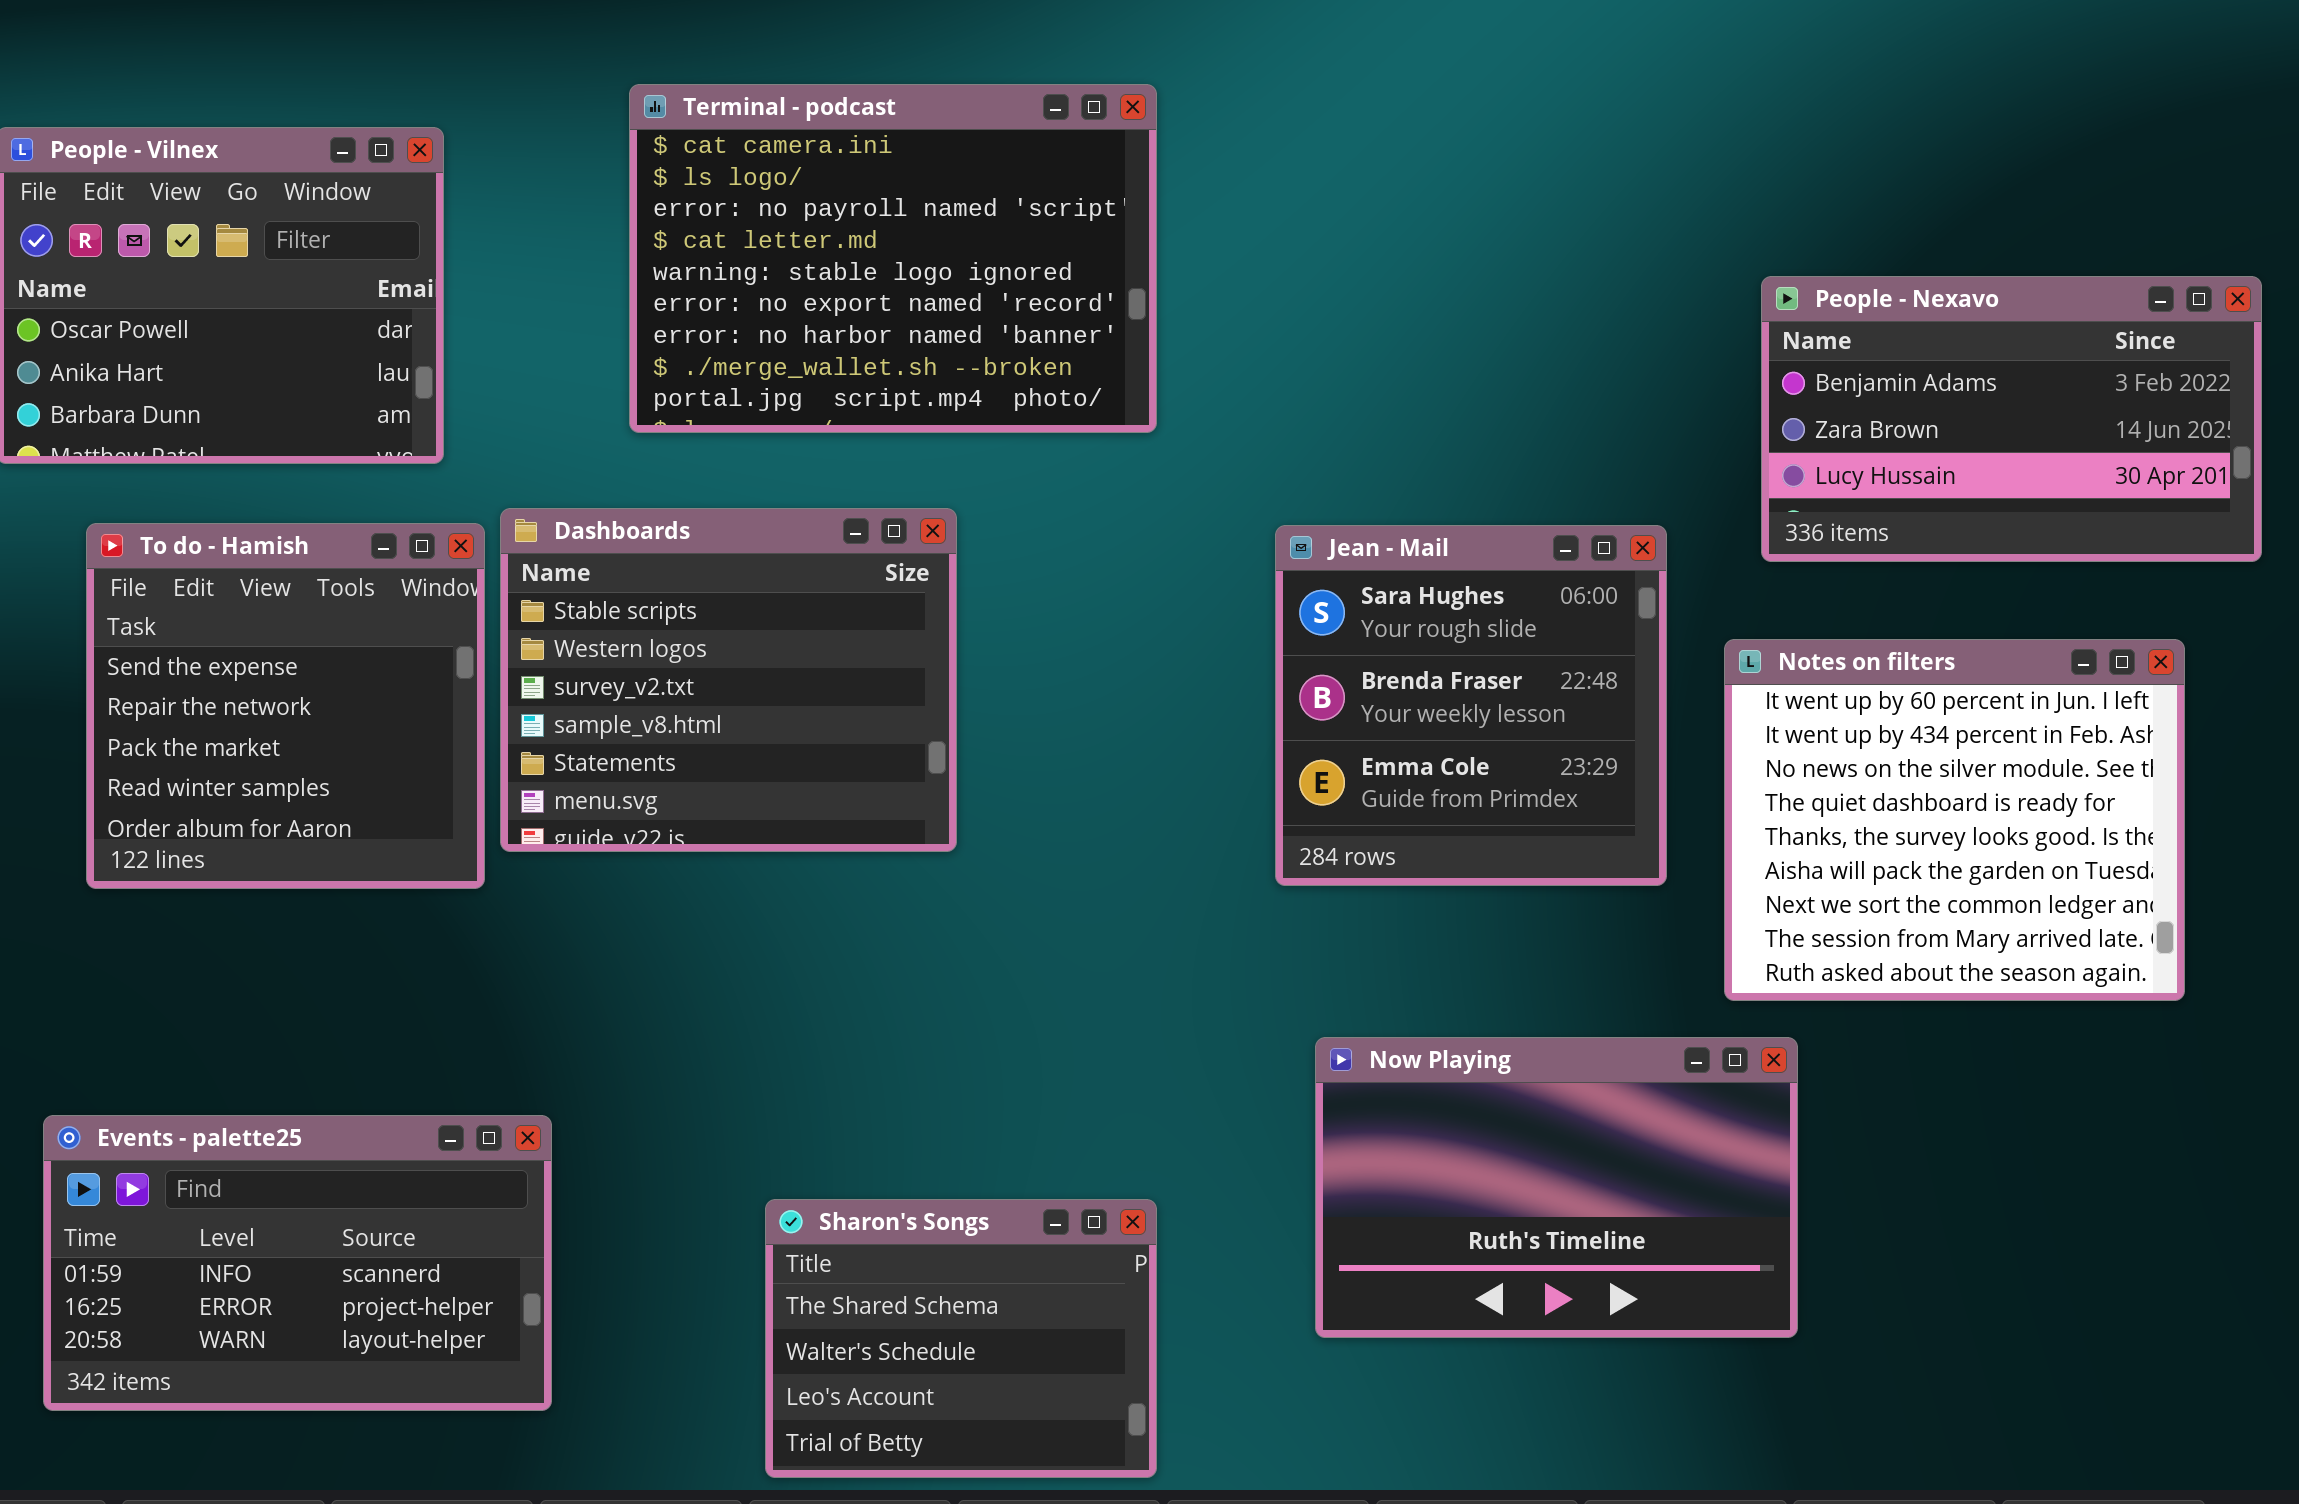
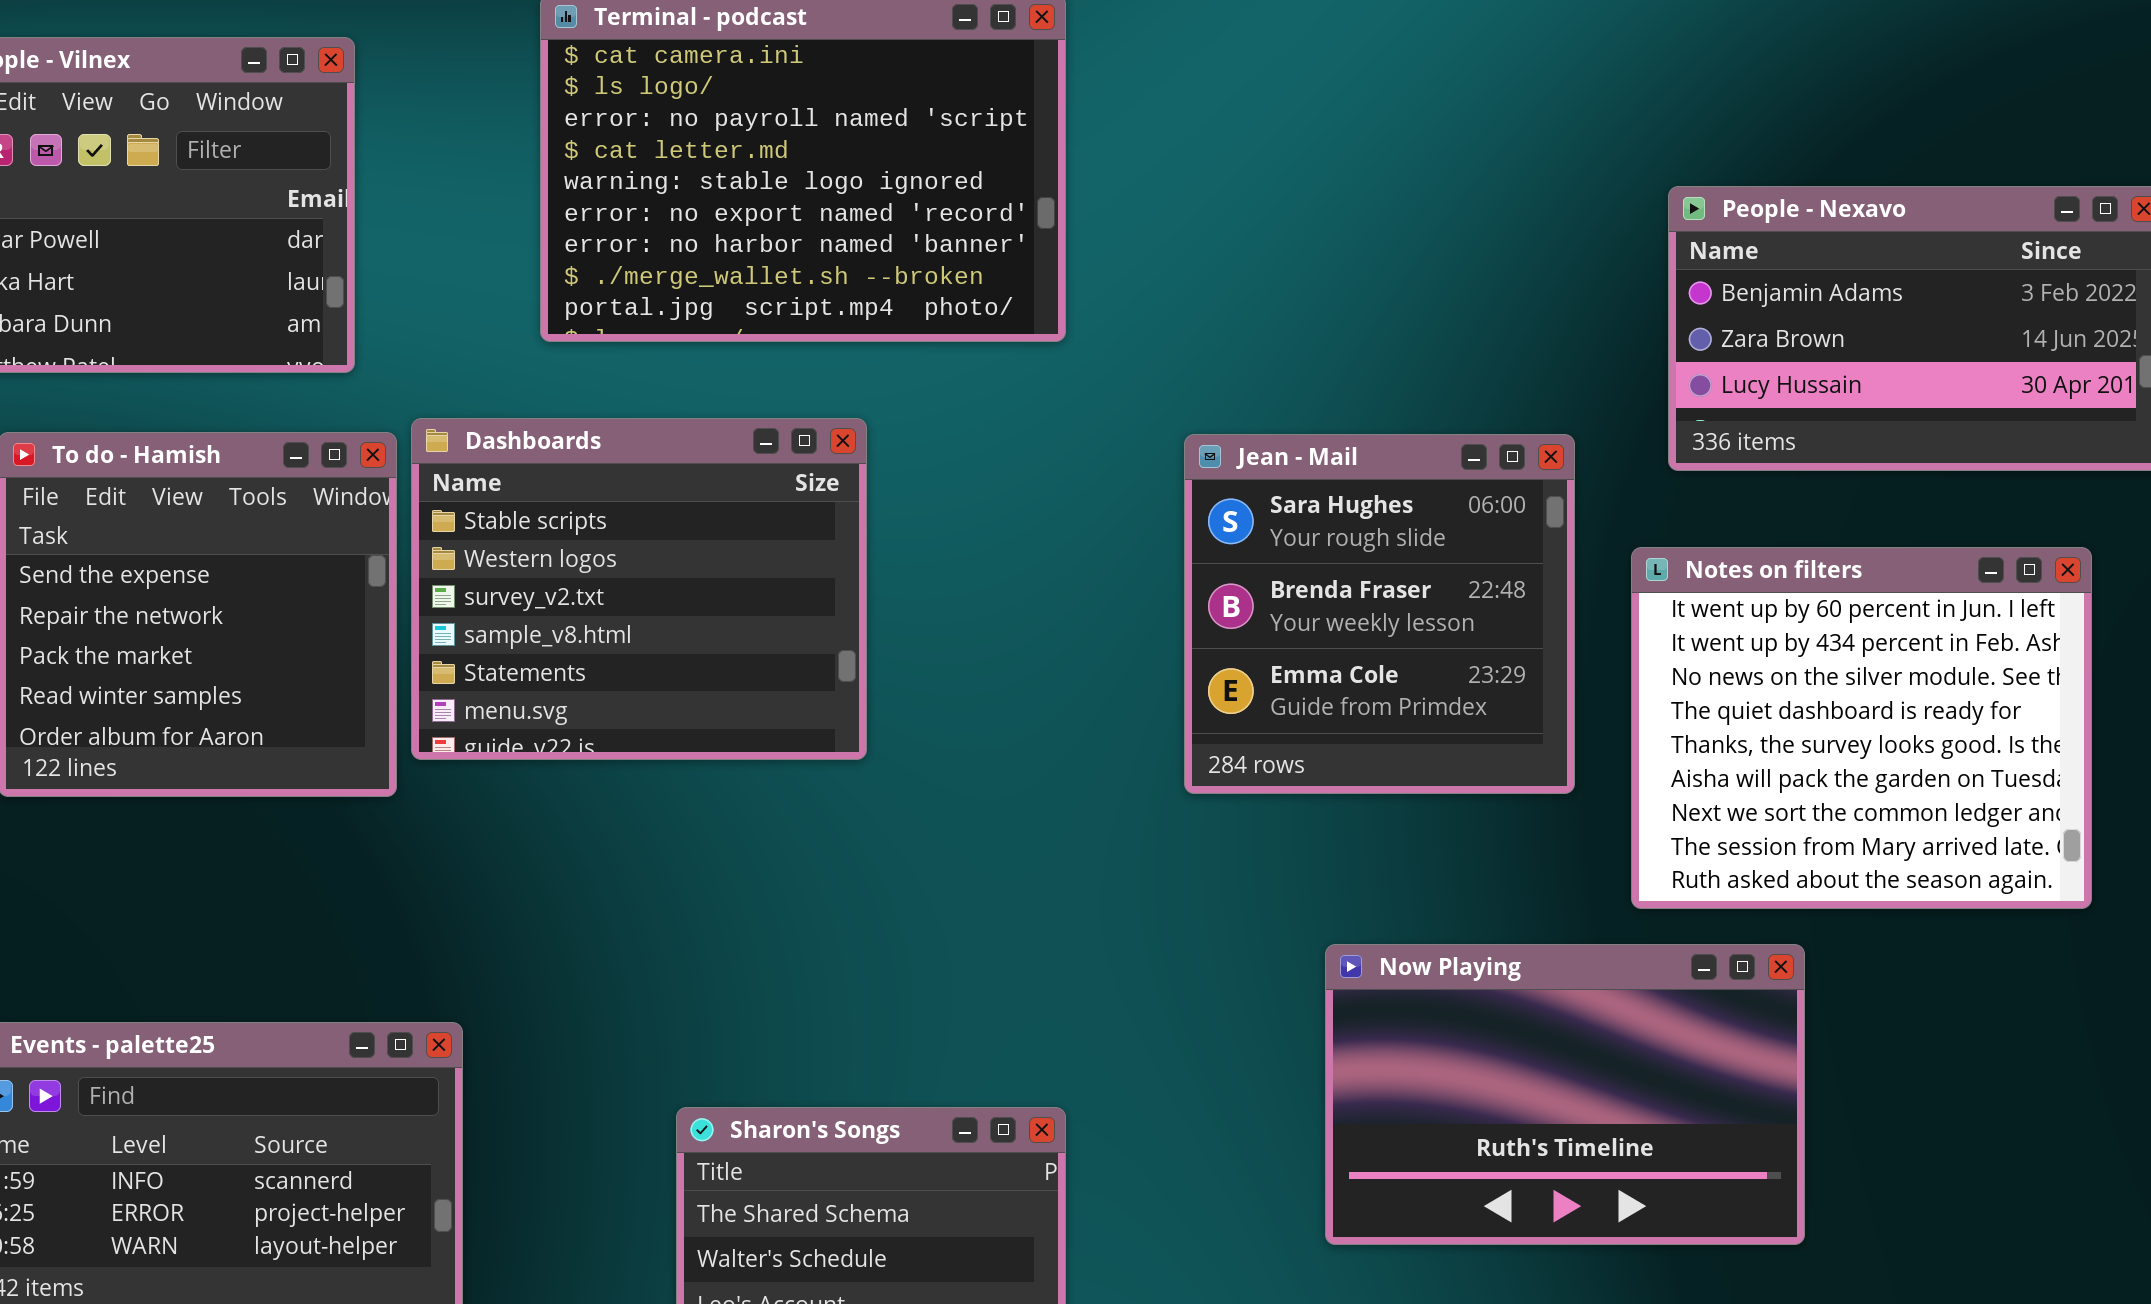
Now Playing: [1315,1037,1798,1338] -> [1325,944,1805,1245], moved

